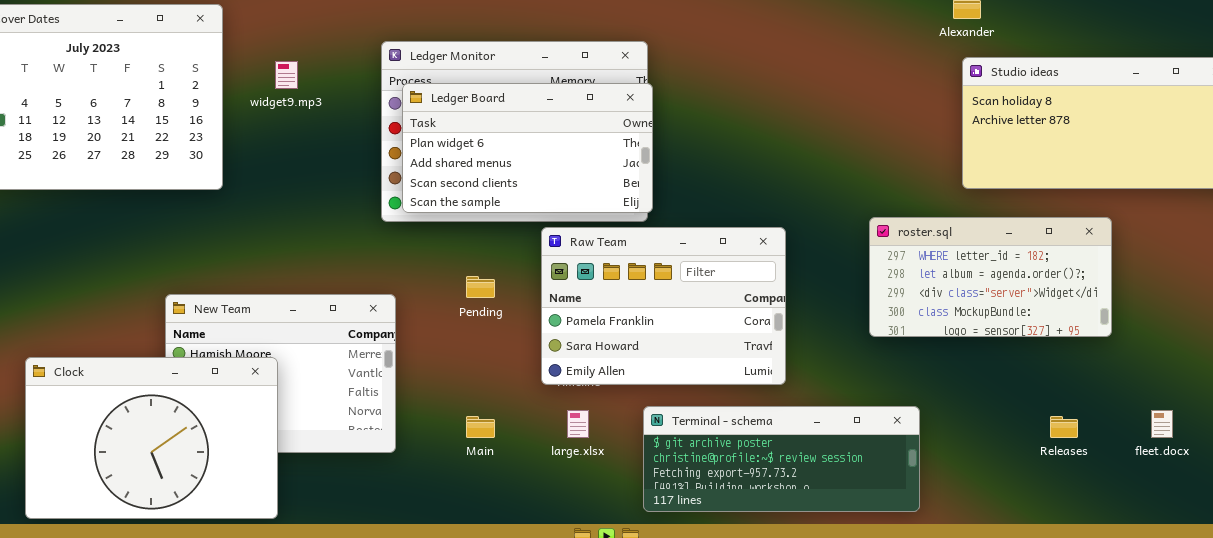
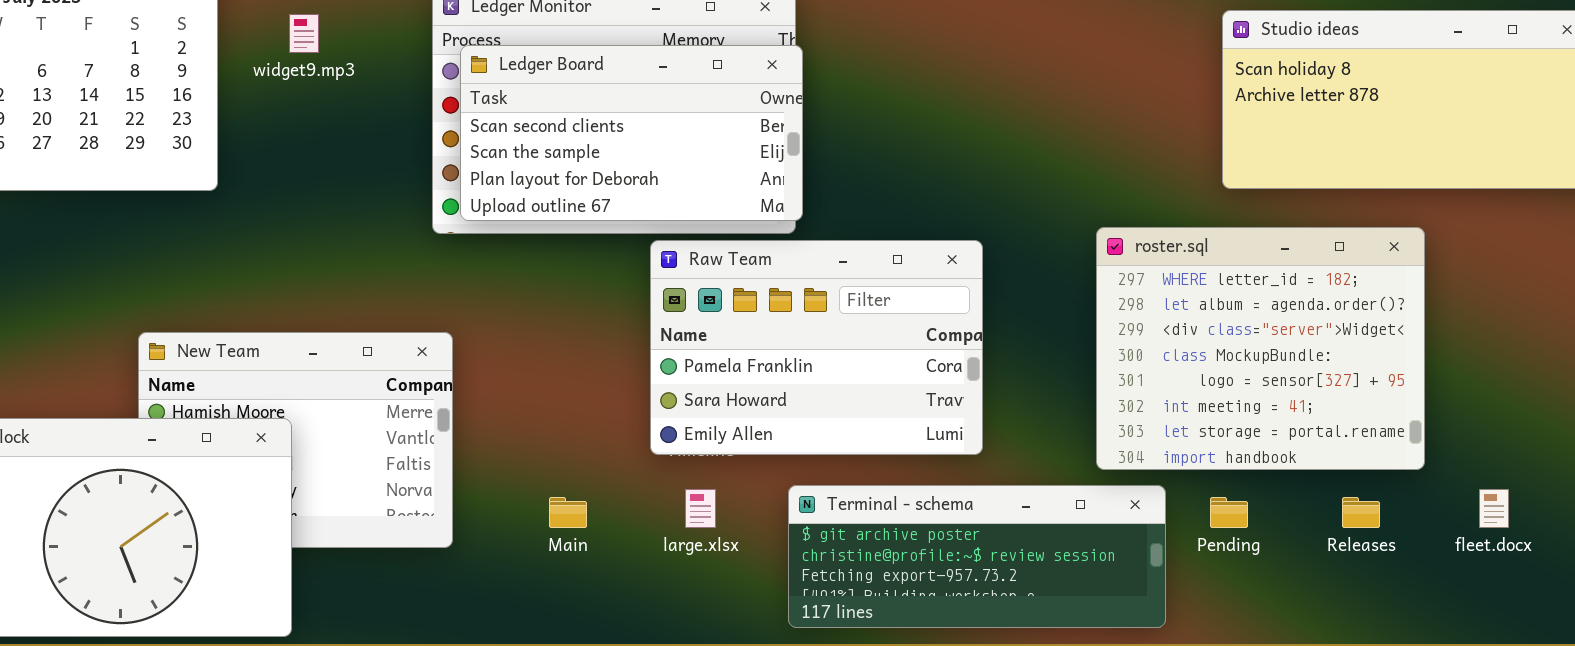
Ledger Board: [402,83,653,213] -> [460,45,803,221], scrolled down 2 rows
roster.sql: [869,217,1112,337] -> [1096,227,1425,470], resized
Pending: [466,276,495,298] -> [1210,497,1248,528], moved

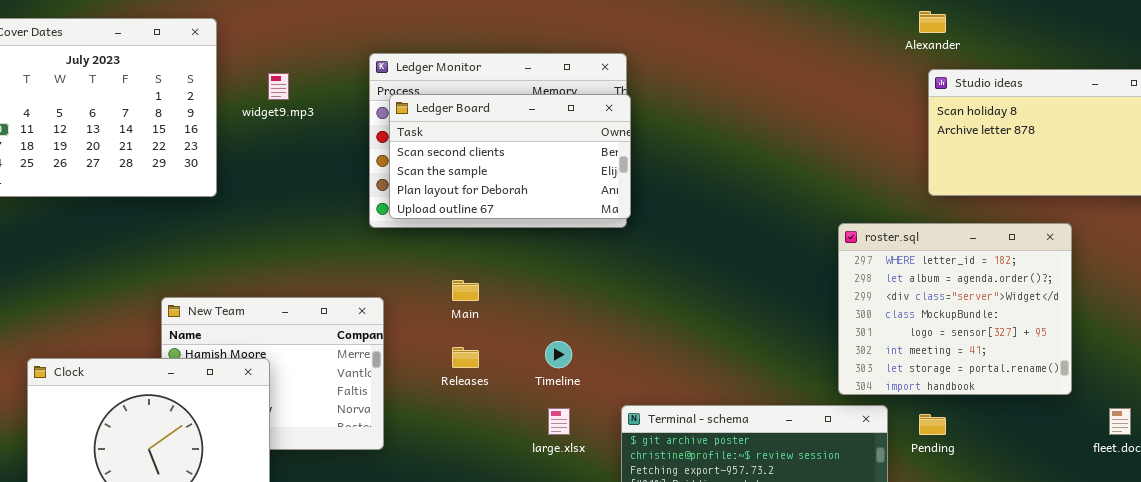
Raw Team: [650,240,983,455] -> none, closed
Main: [549,497,587,528] -> [452,280,479,301], moved
Releases: [1342,497,1380,528] -> [452,347,479,368], moved

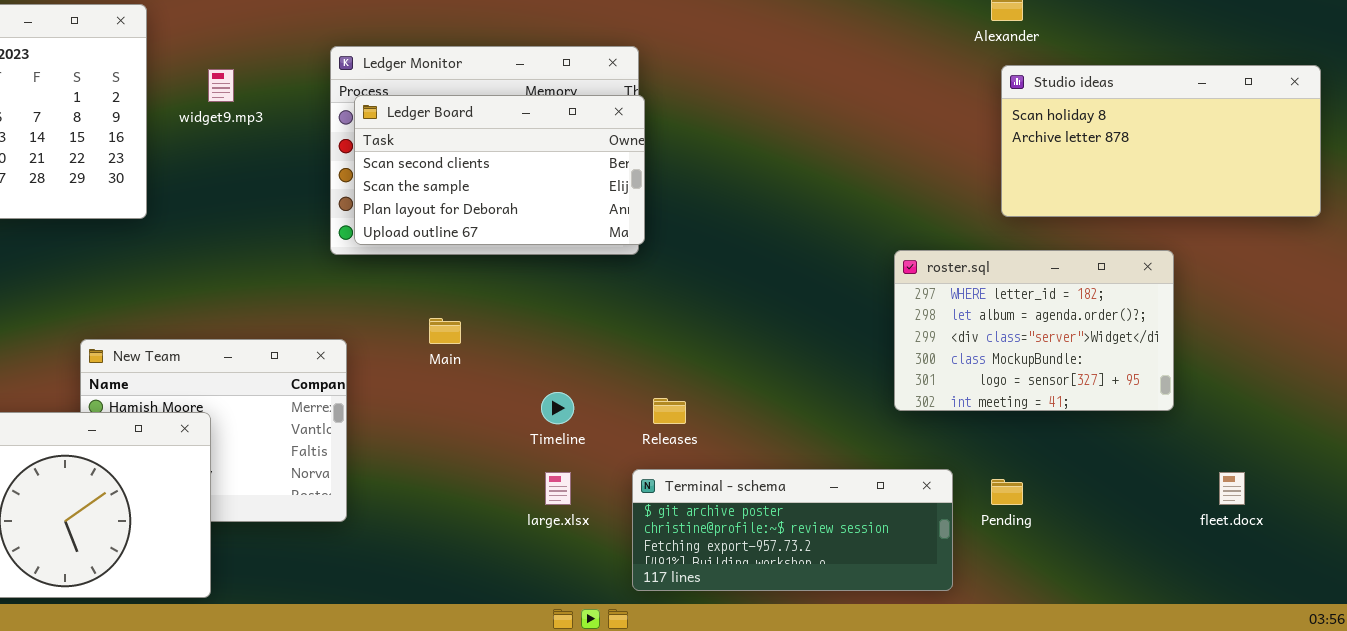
roster.sql: [838,223,1072,395] -> [894,250,1174,411], resized
Releases: [452,347,479,368] -> [653,398,686,424], moved

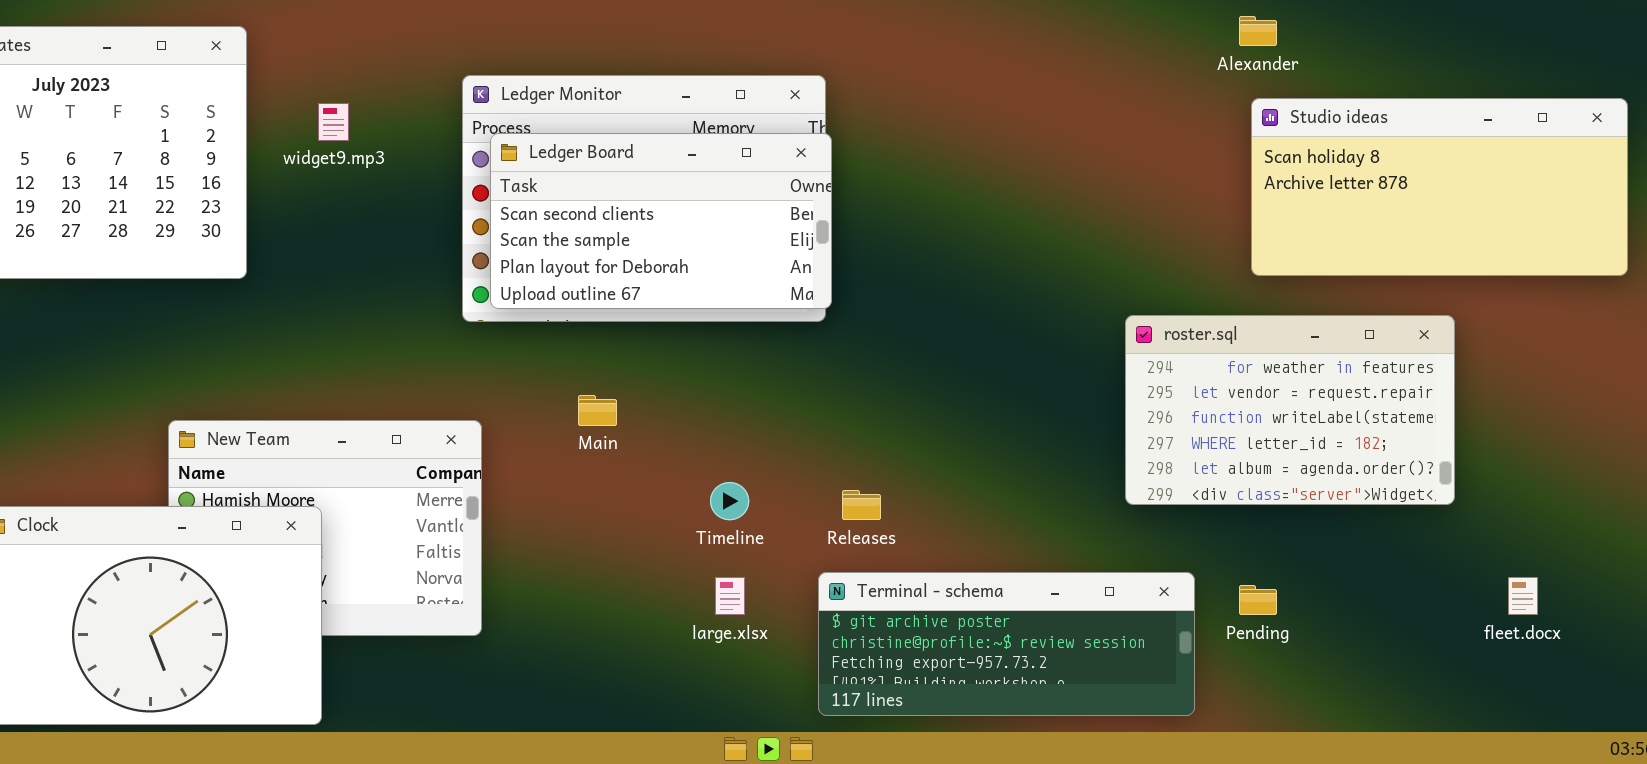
roster.sql: [894,250,1174,411] -> [1125,315,1455,505], scrolled up 3 rows

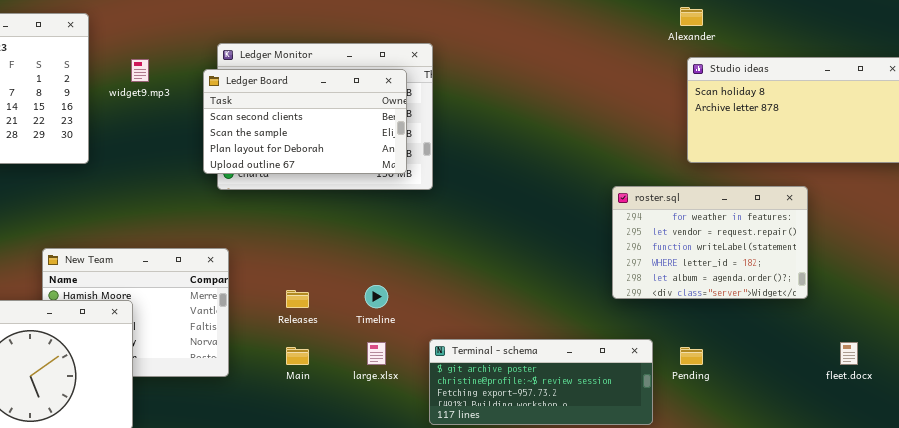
Ledger Board: [490,133,832,309] -> [203,69,407,174], moved
Main: [578,395,617,426] -> [286,347,309,365], moved
Releases: [842,490,881,520] -> [286,290,309,308], moved

